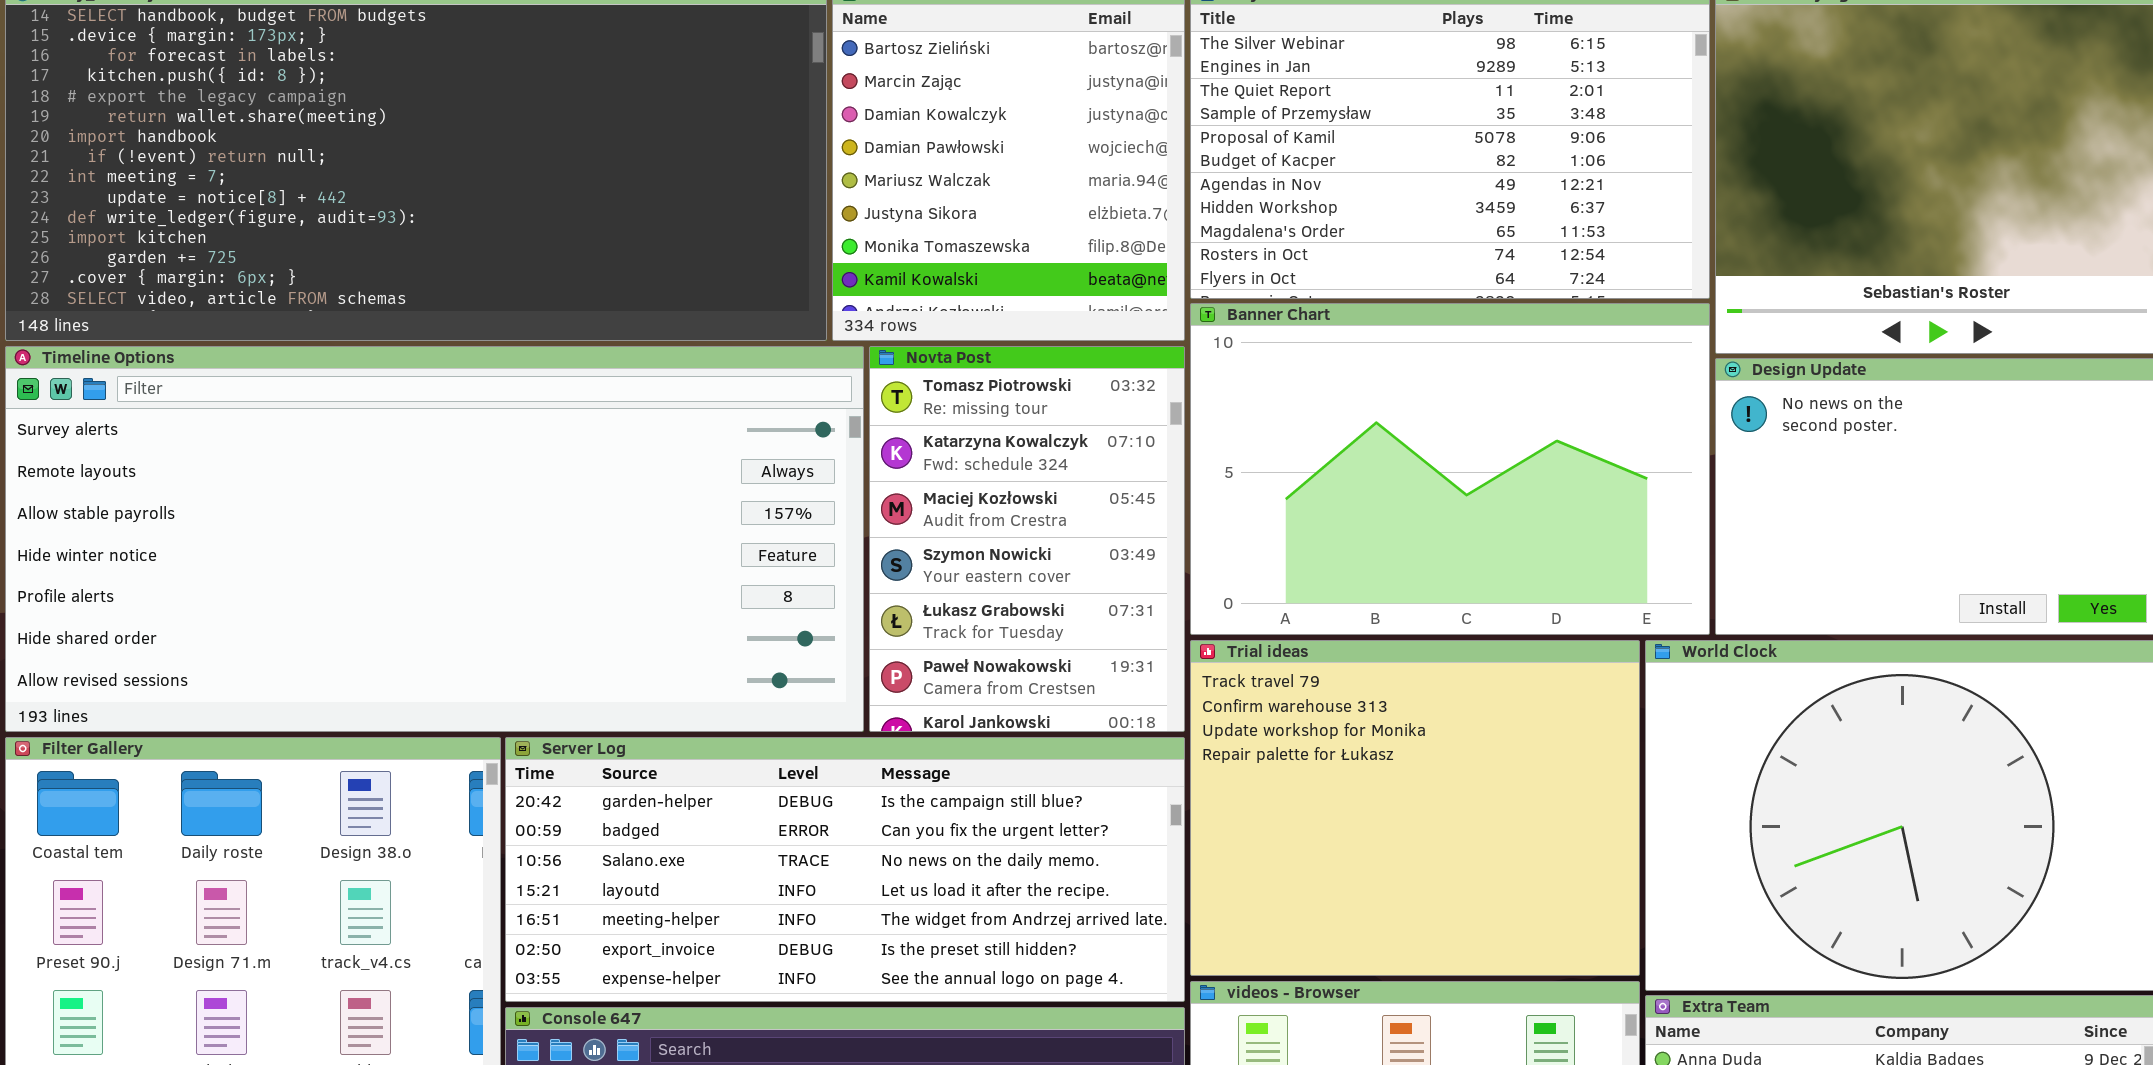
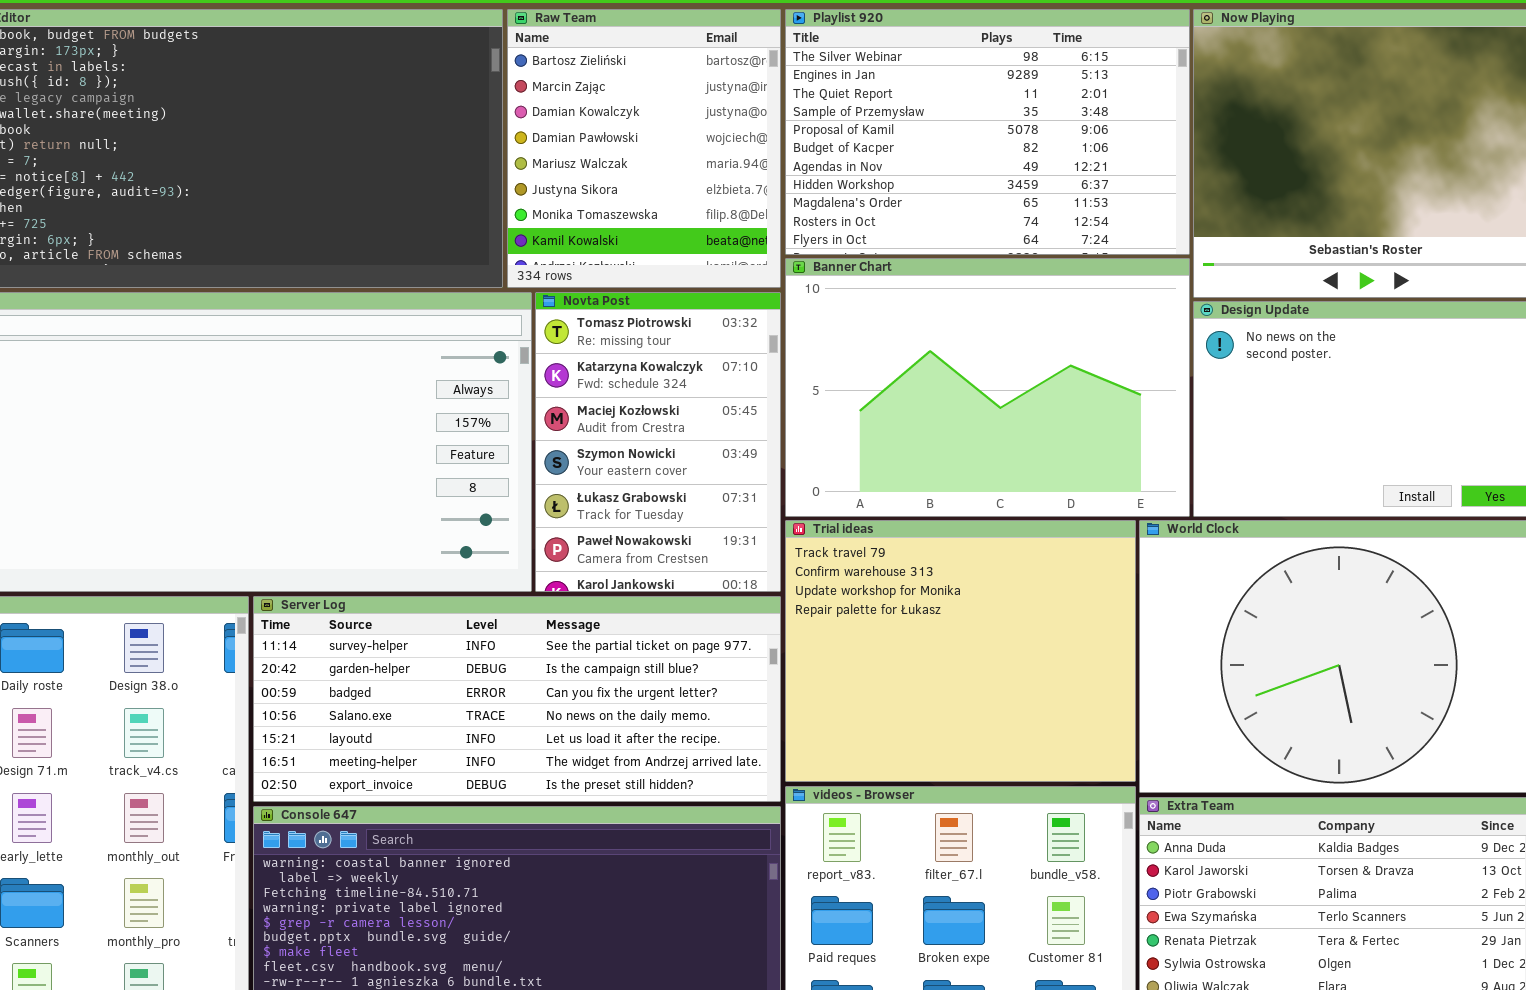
Server Log: [505,737,1185,1002] -> [253,596,781,802], scrolled up 1 row

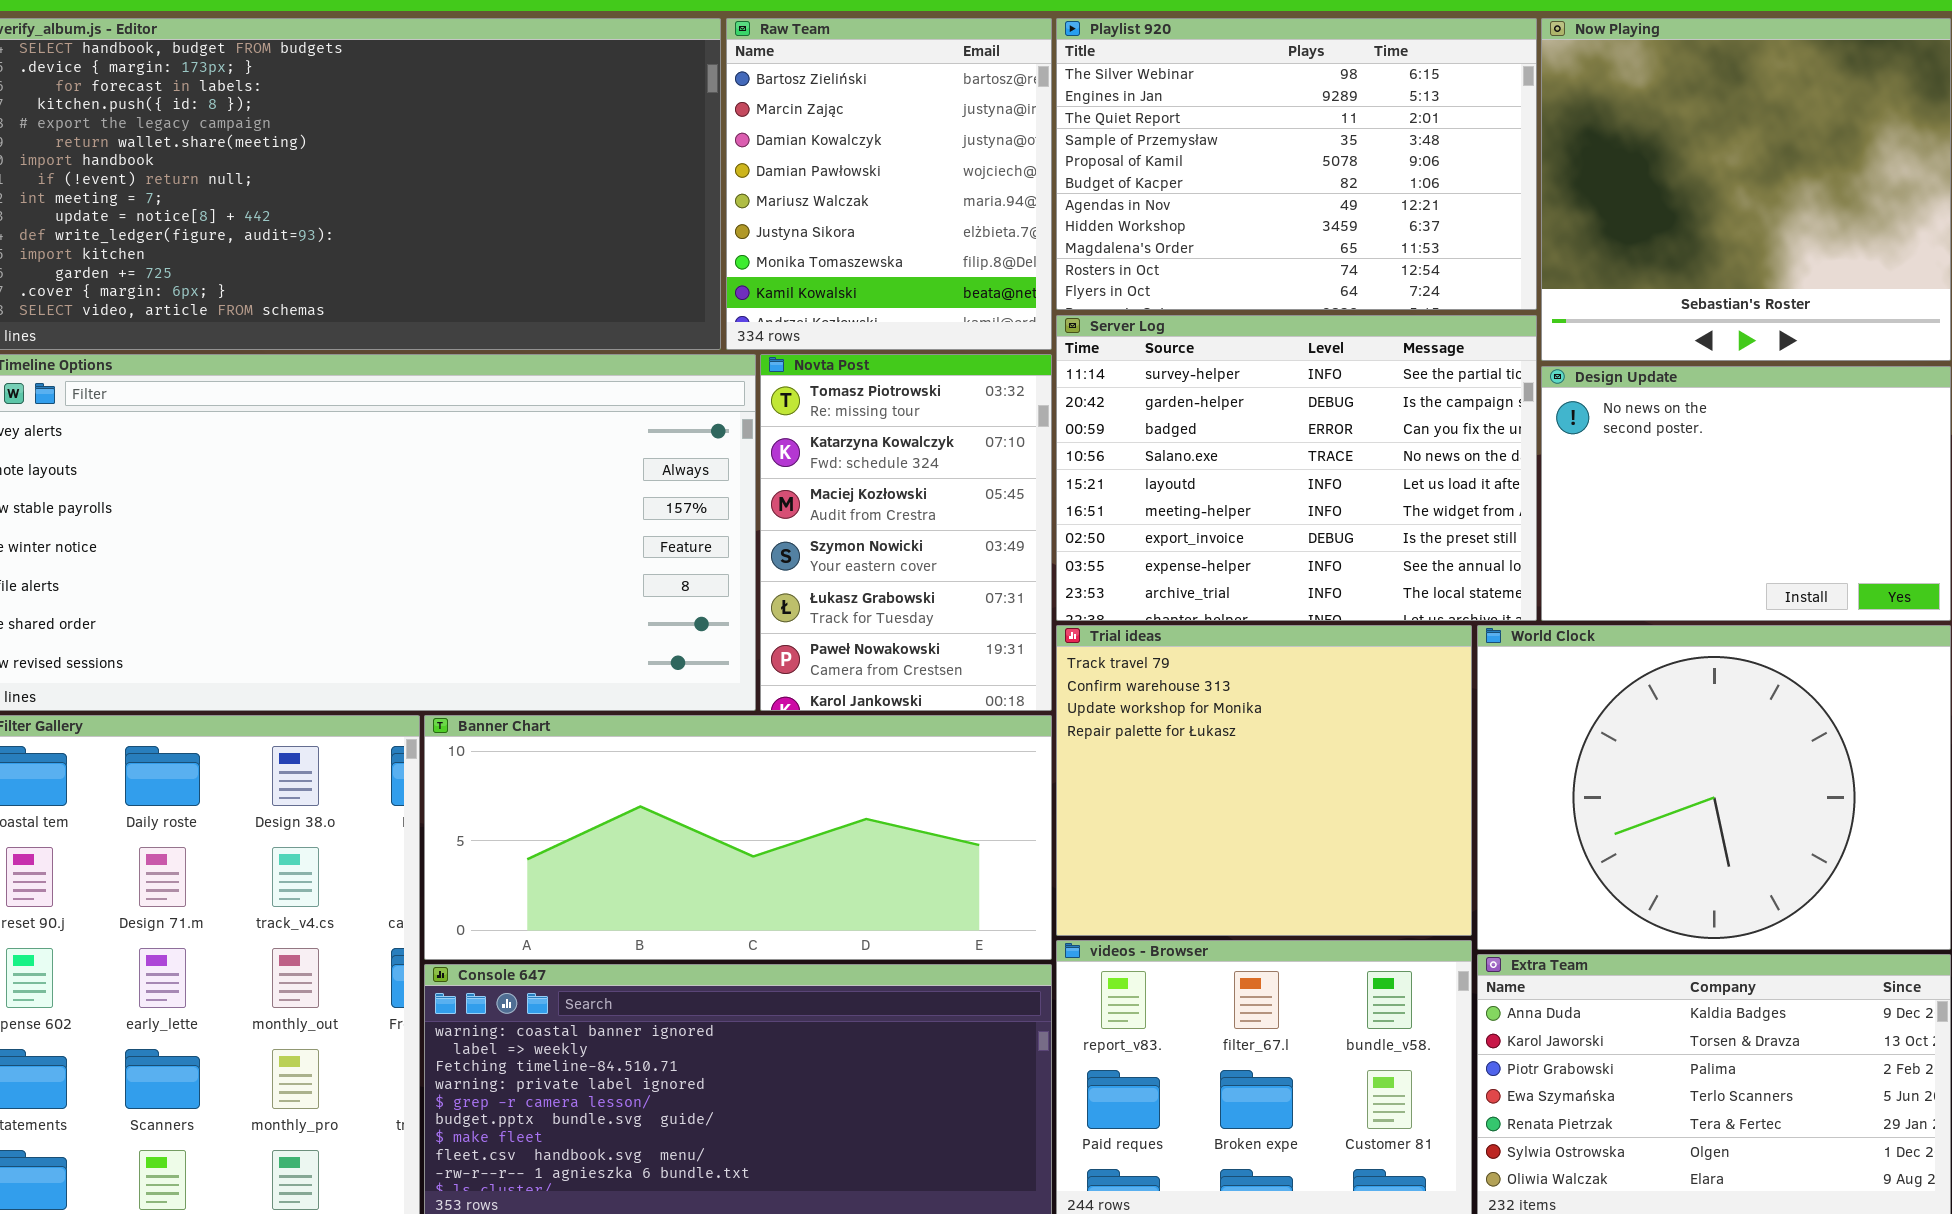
Banner Chart: [785,258,1190,517] -> [424,715,1052,960], moved, resized
Server Log: [253,596,781,802] -> [1056,315,1537,621], moved, resized

